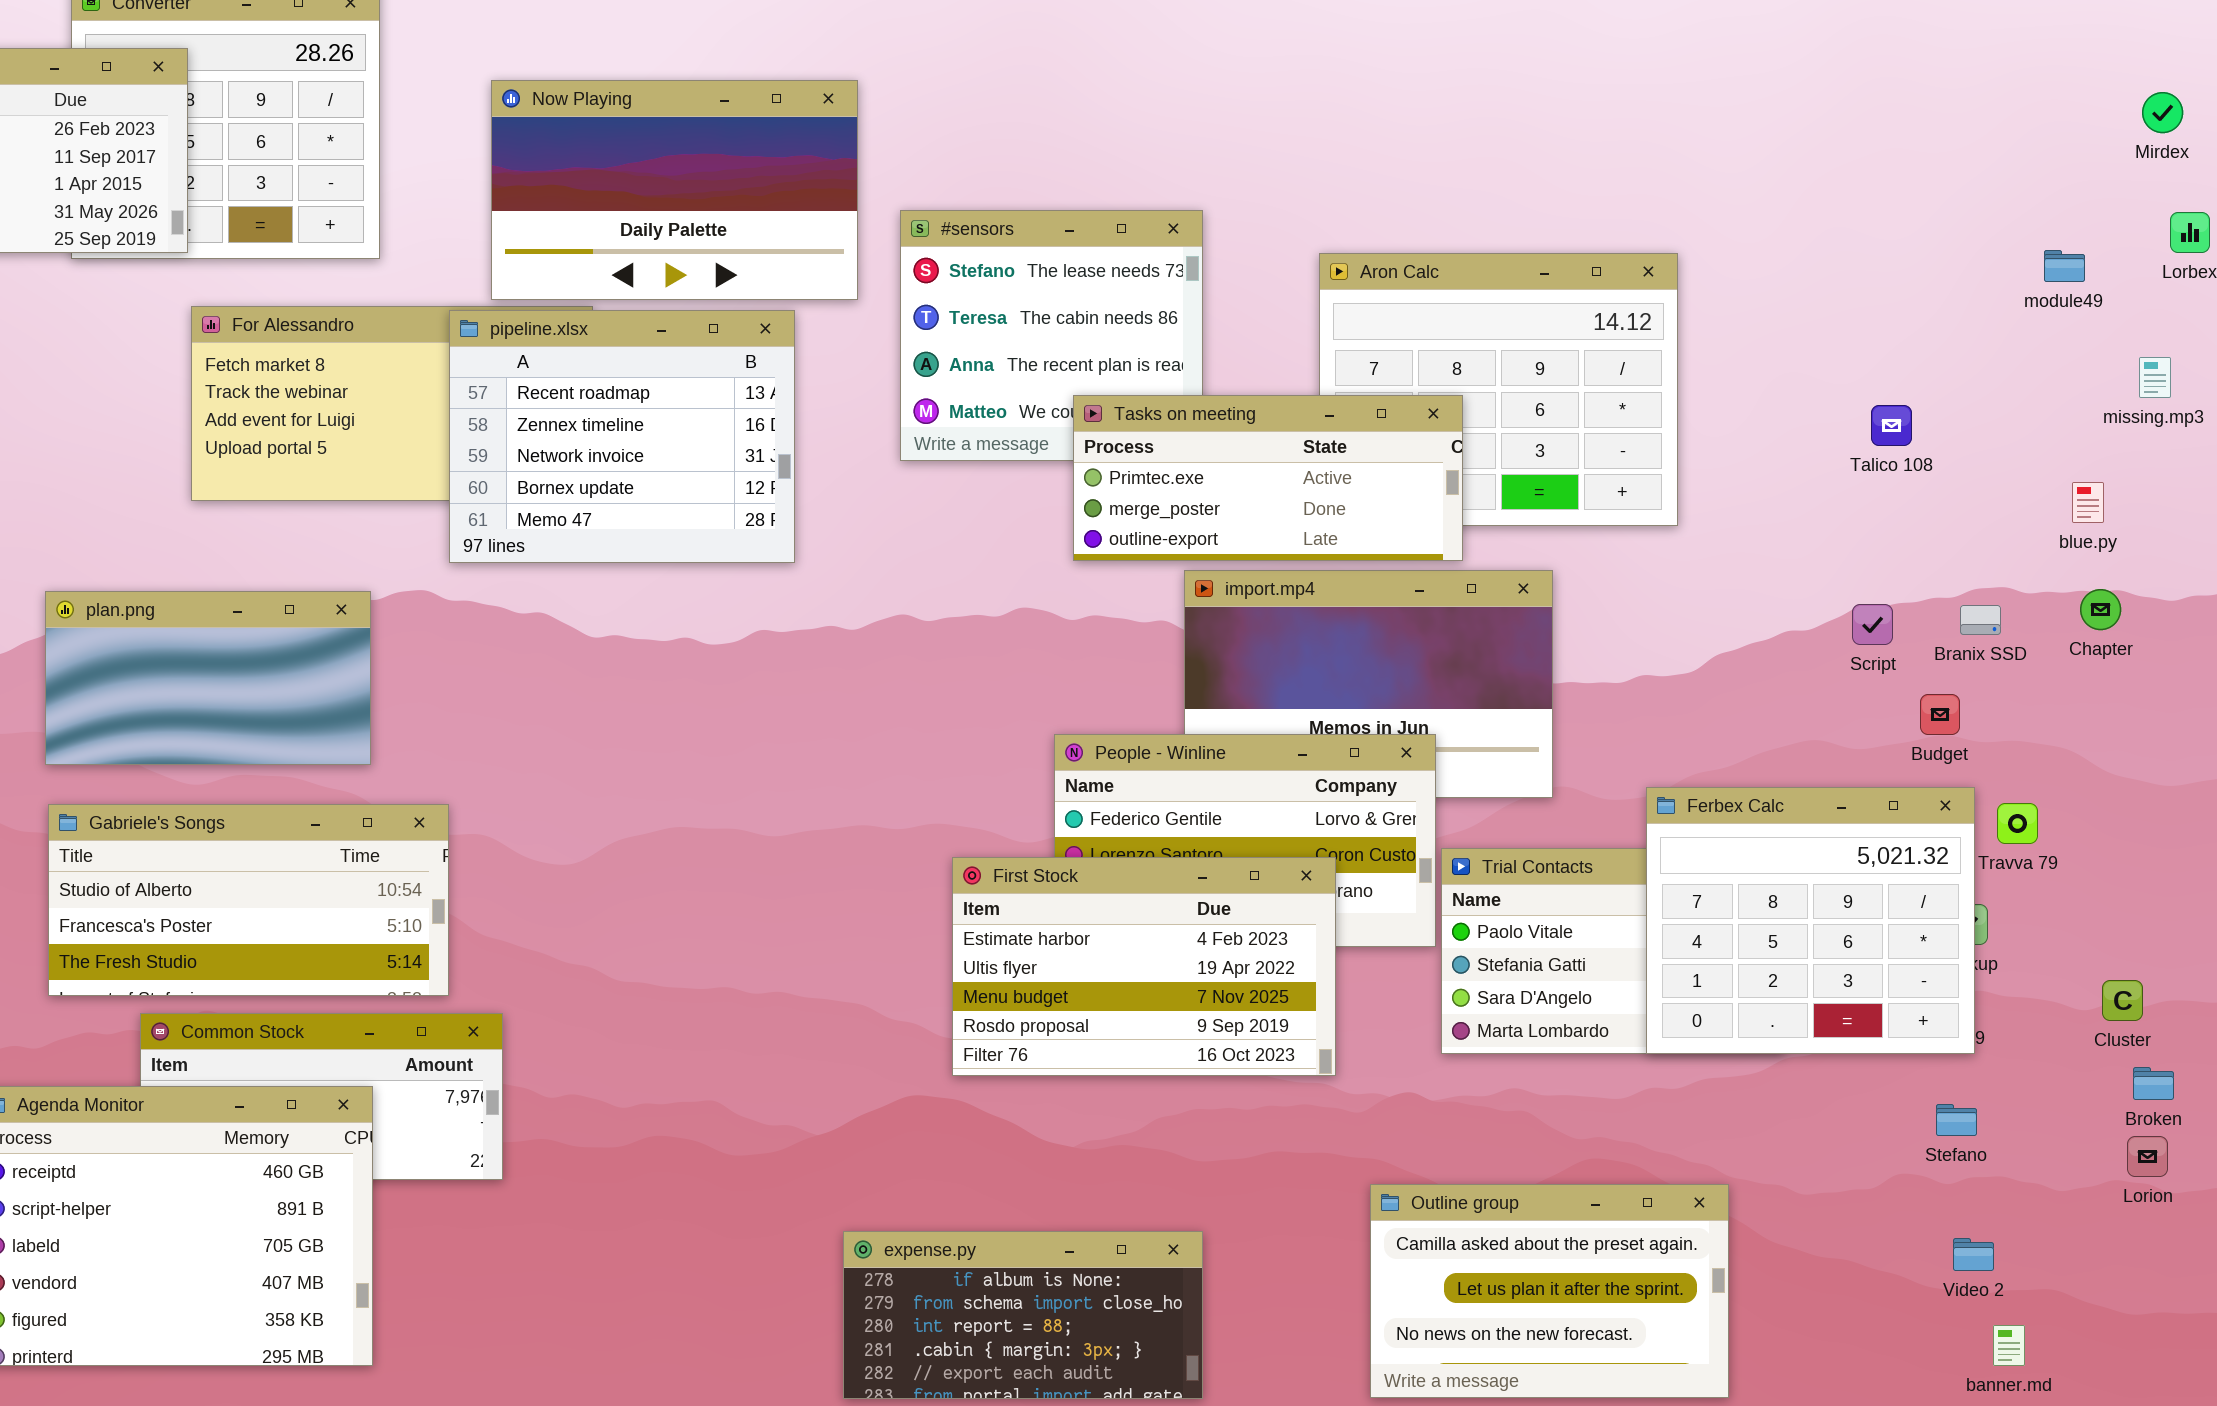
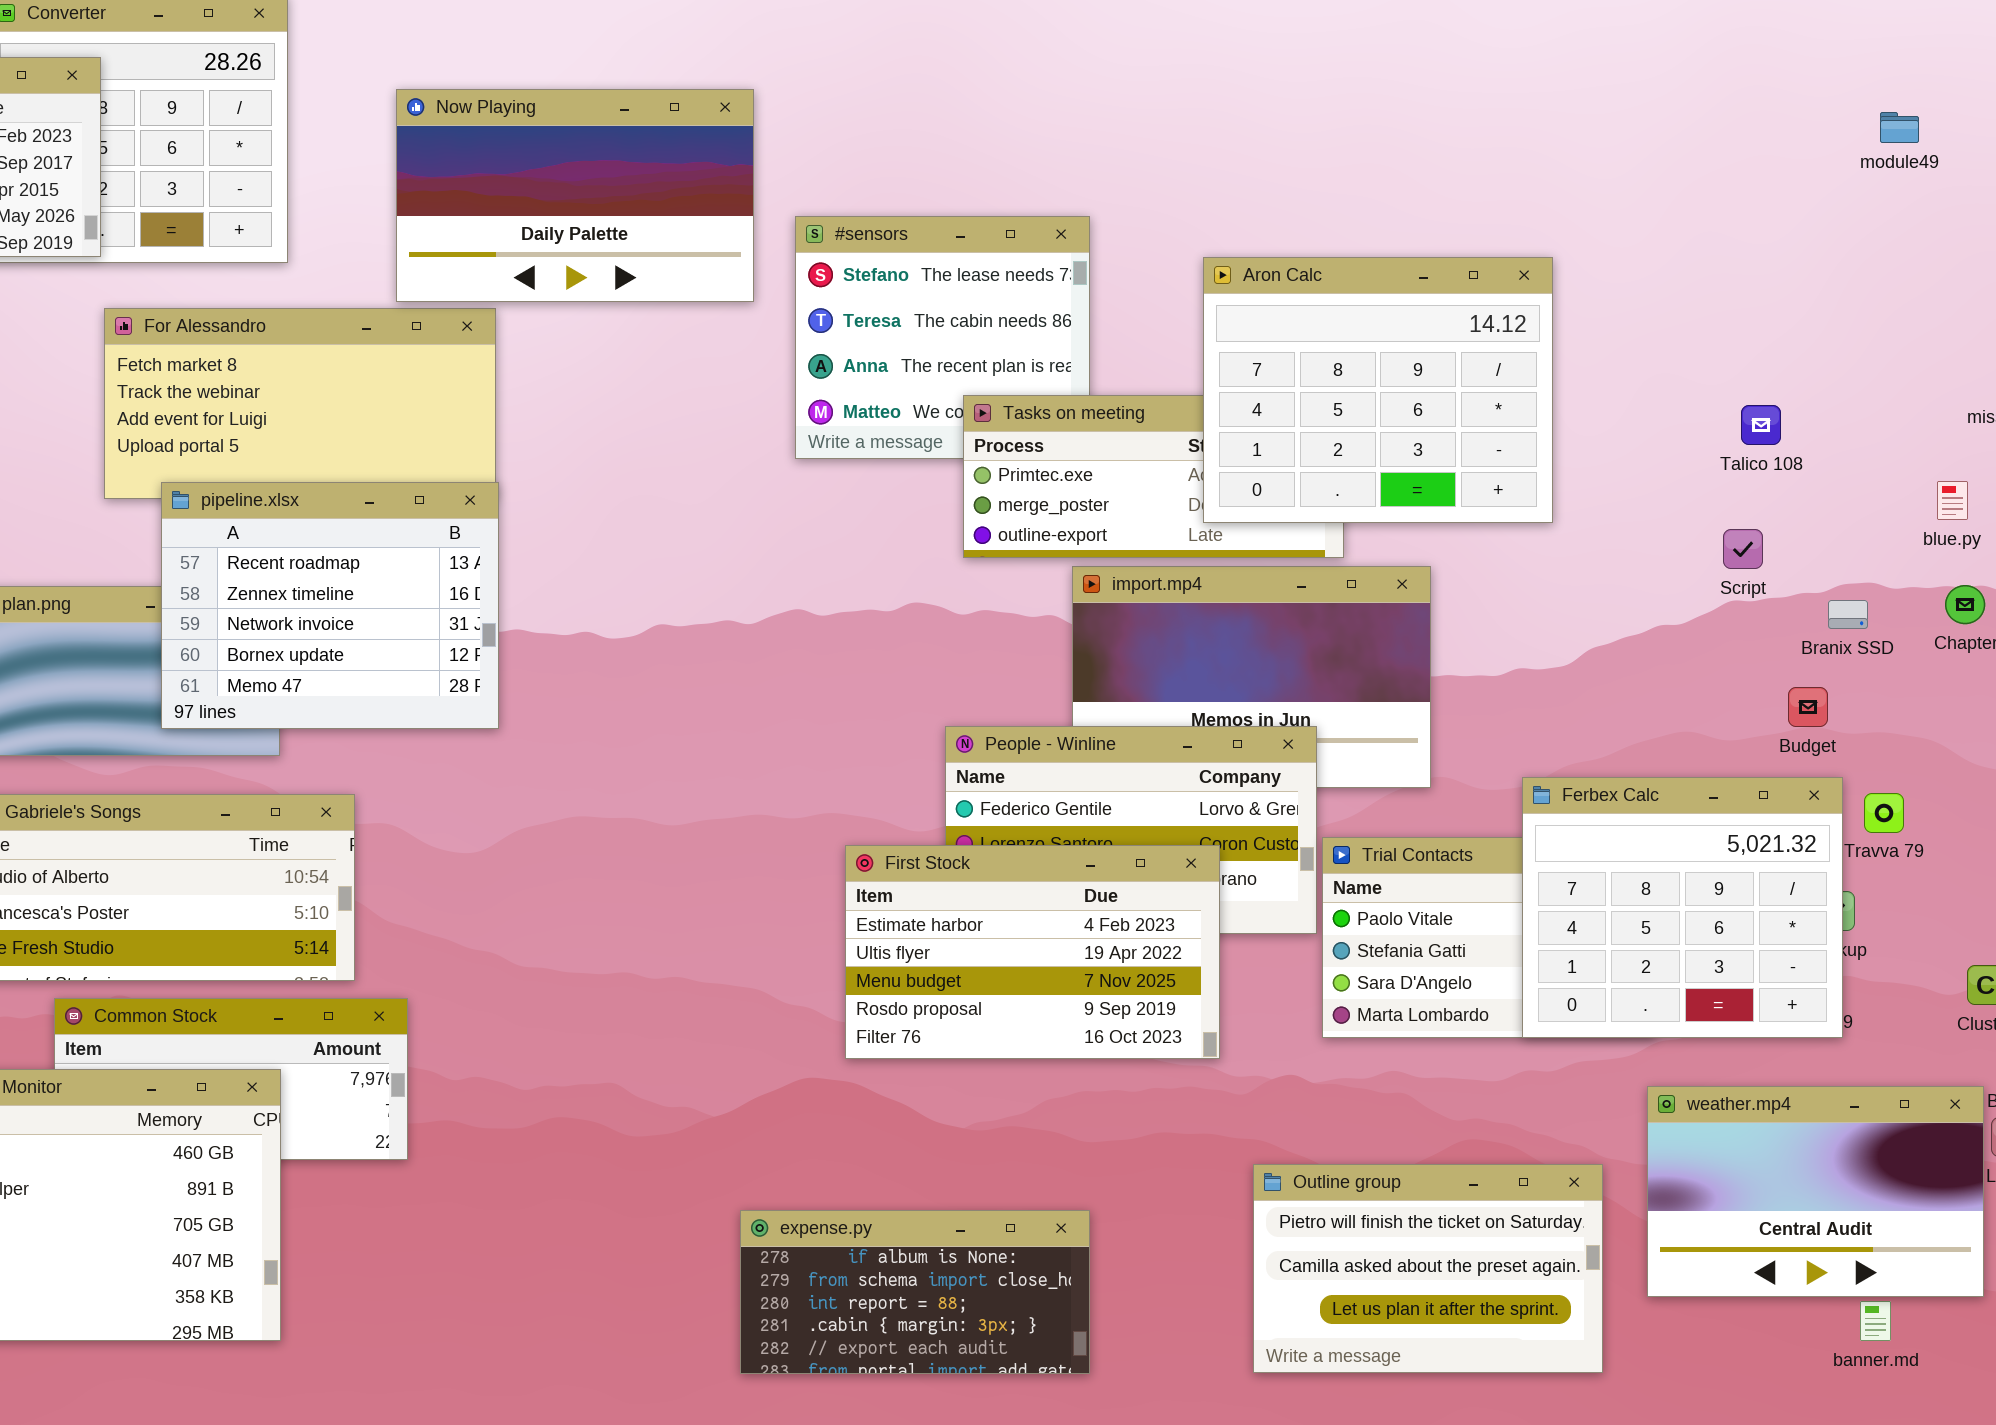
module49: [2044,250,2085,282] -> [1880,112,1919,143], moved
Aron Calc: [1319,253,1678,526] -> [1203,257,1553,523], raised
pipeline.xlsx: [449,310,795,563] -> [161,482,499,729], moved
Script: [1852,604,1893,645] -> [1723,529,1763,569], moved
weather.mp4: none -> [1647,1086,1984,1297], opened
Outline group: [1370,1184,1729,1398] -> [1253,1164,1603,1373], scrolled up 1 row

